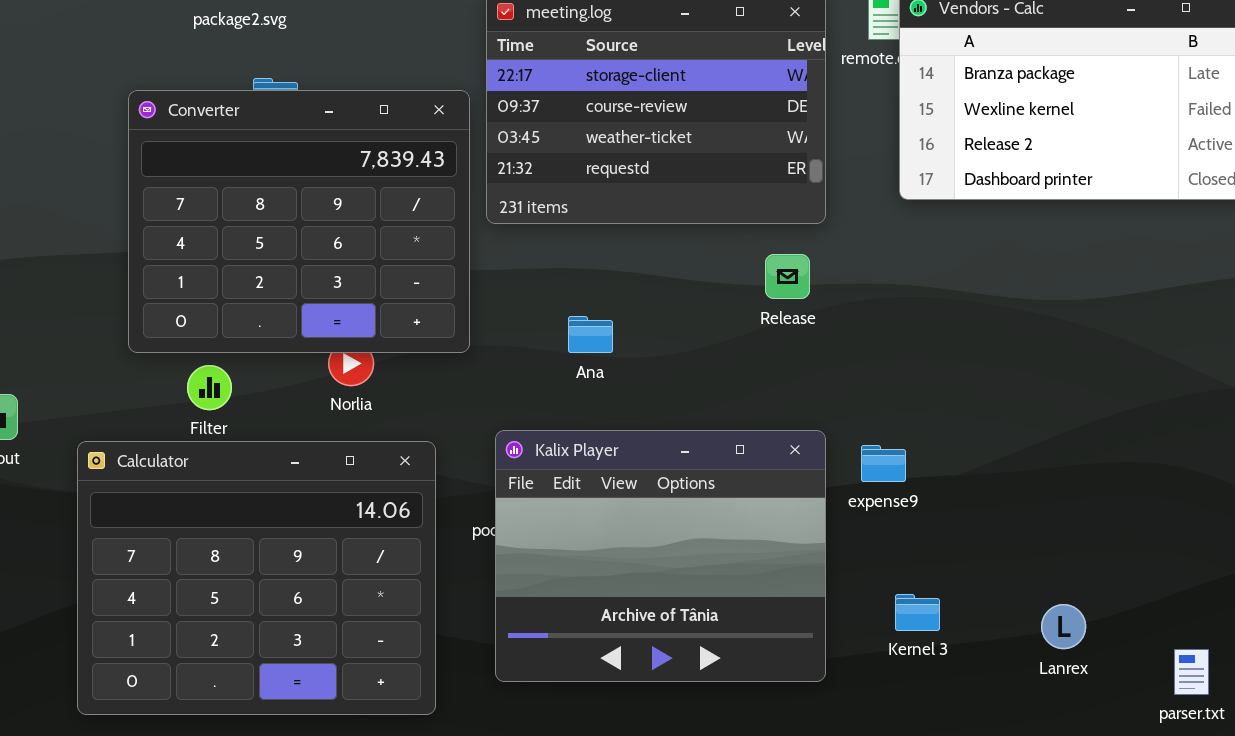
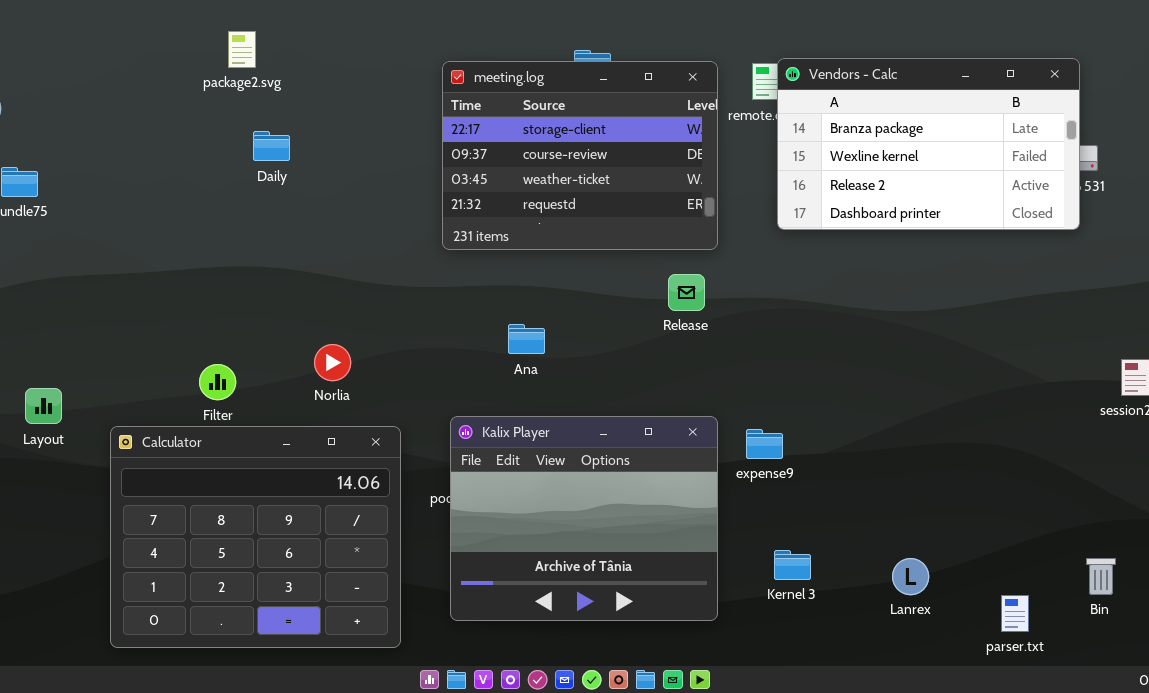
Converter: [128,90,470,353] -> none, closed

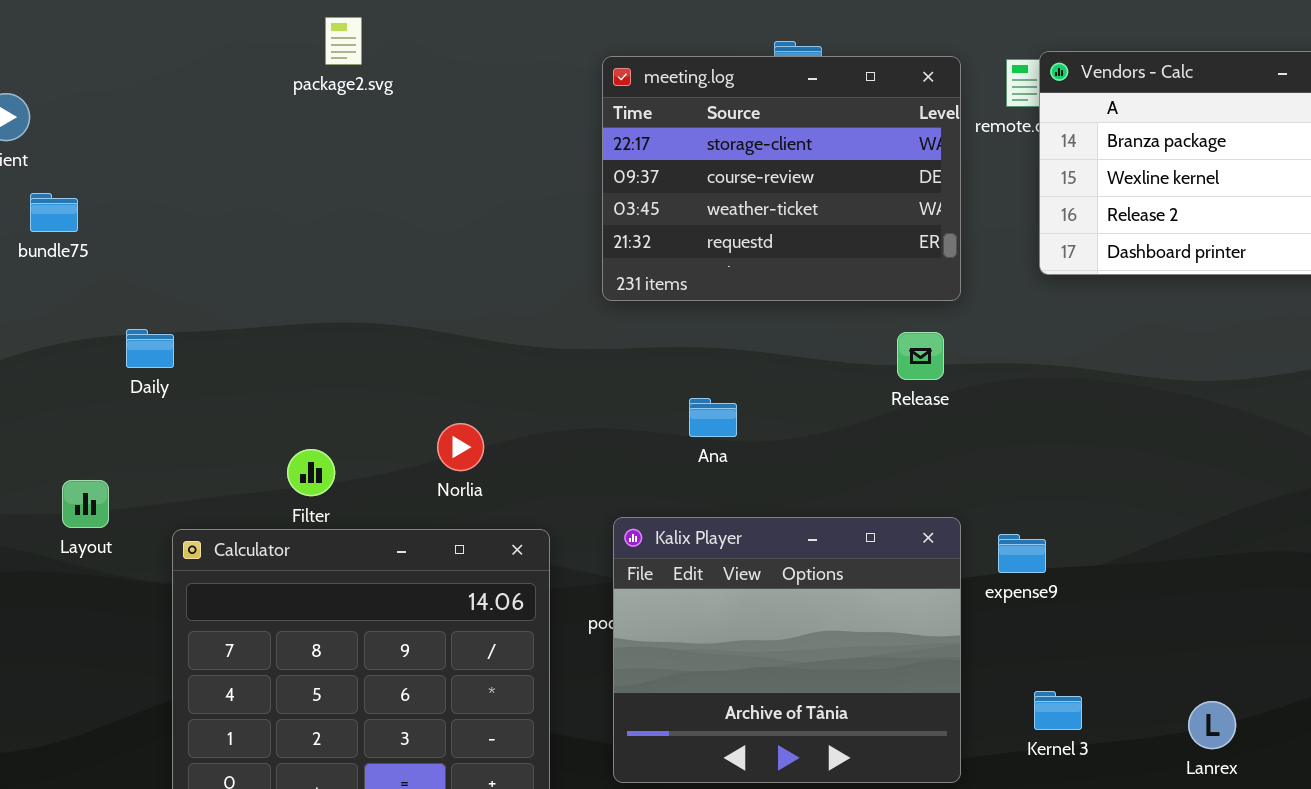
Daily: [253,131,290,161] -> [126,329,174,368], moved

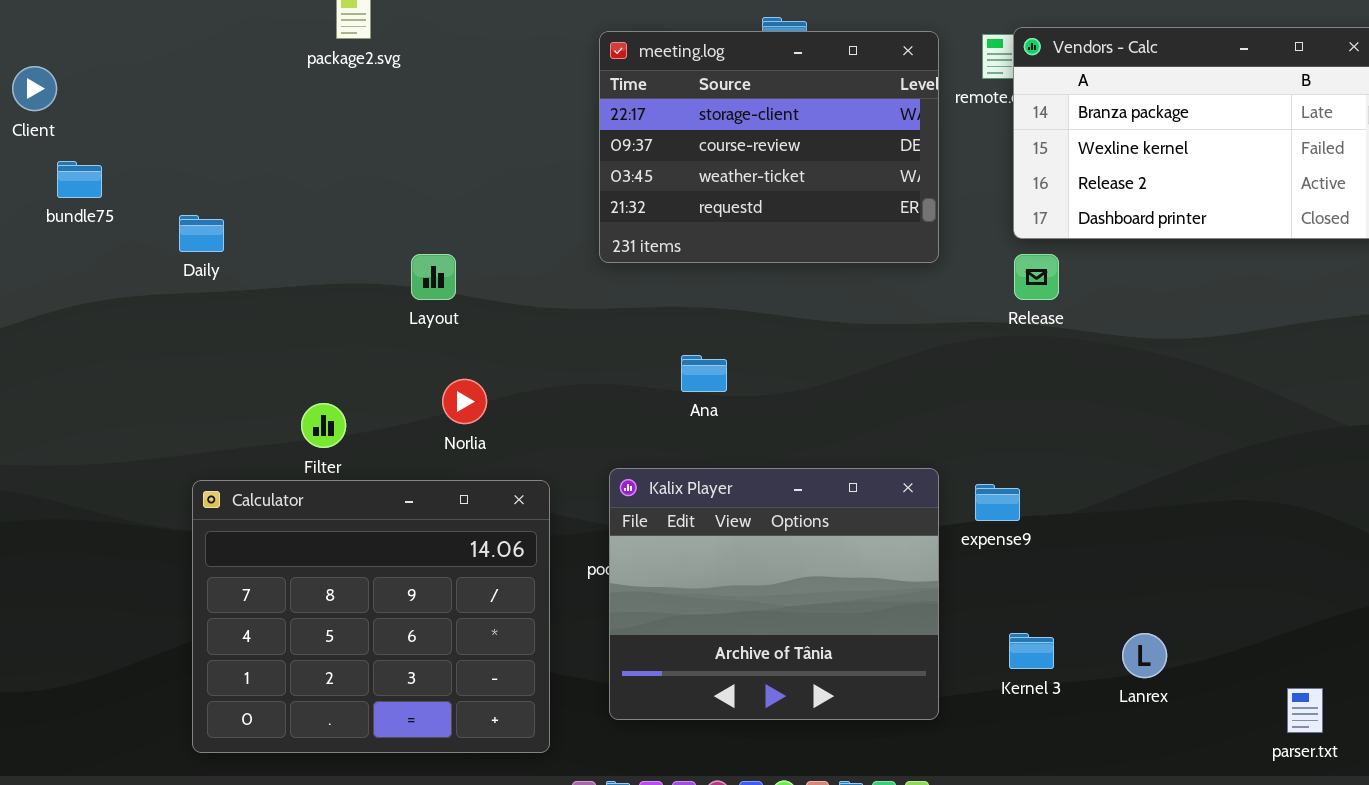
Daily: [126,329,174,368] -> [179,215,224,252], moved
Release: [897,332,944,380] -> [1014,254,1059,300], moved
Layout: [62,480,109,528] -> [411,254,456,300], moved
Lanrex: [1188,701,1236,749] -> [1122,633,1167,678], moved

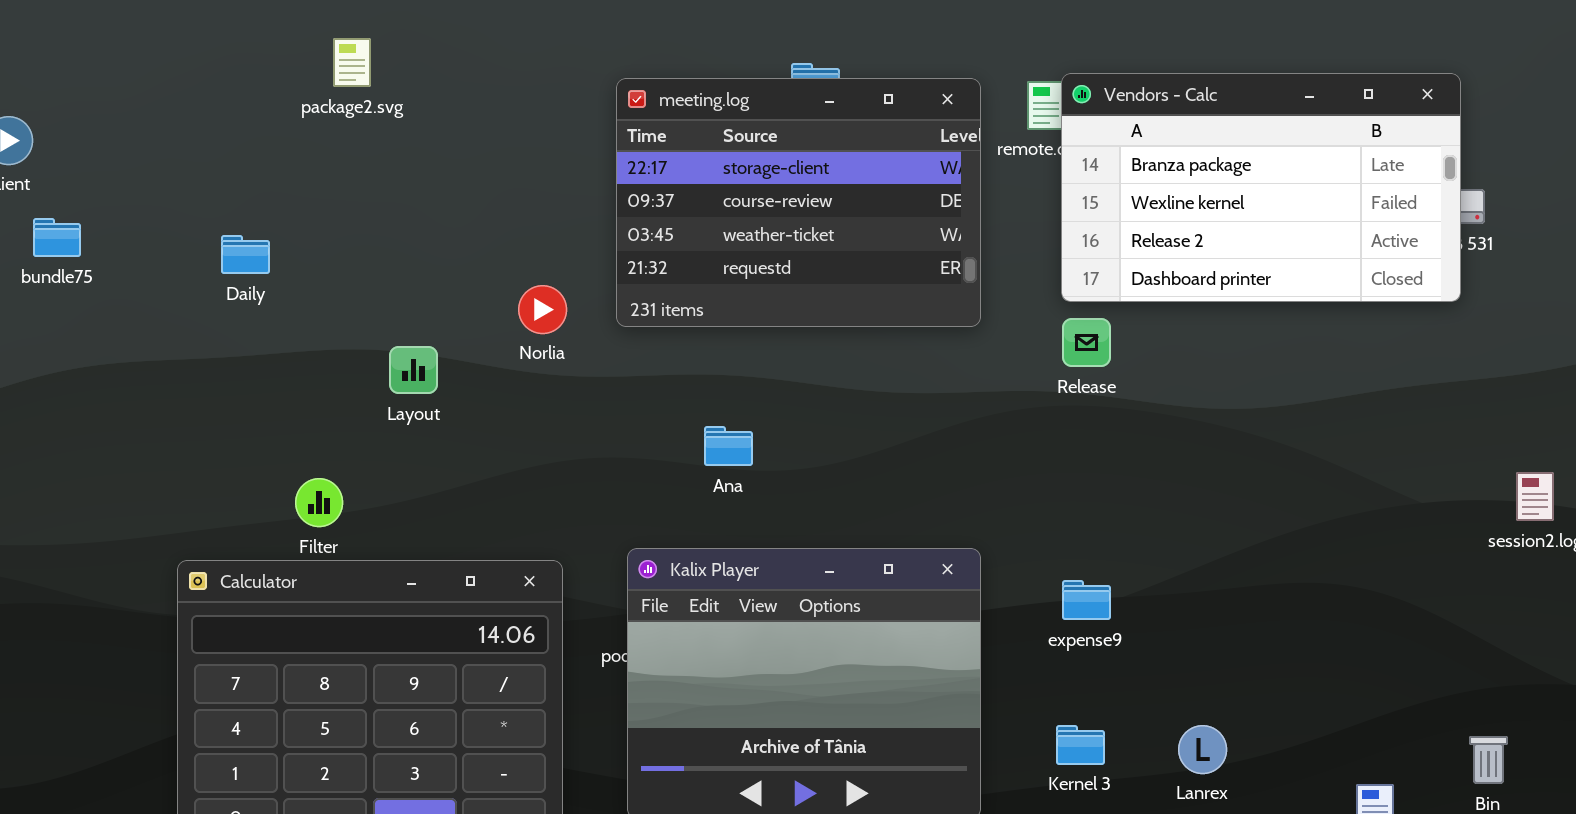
Daily: [179,215,224,252] -> [221,235,270,274], moved
Layout: [411,254,456,300] -> [389,346,438,394], moved
Norlia: [442,379,487,424] -> [518,285,567,334], moved
expense9: [975,484,1020,521] -> [1062,580,1111,620], moved

